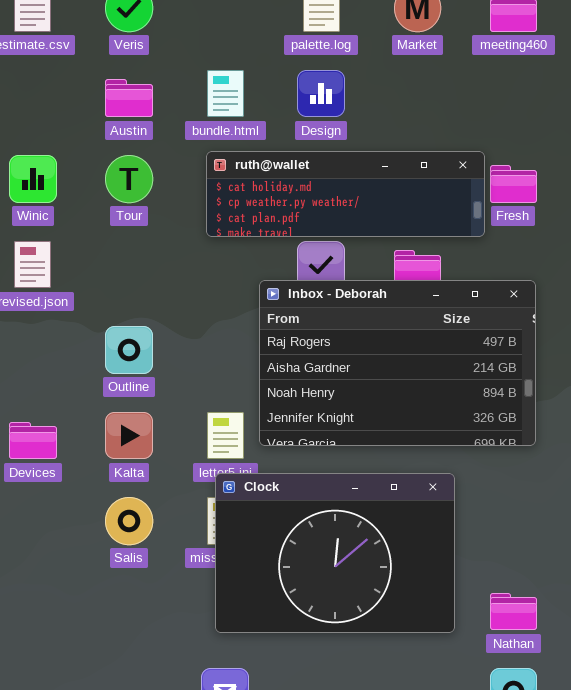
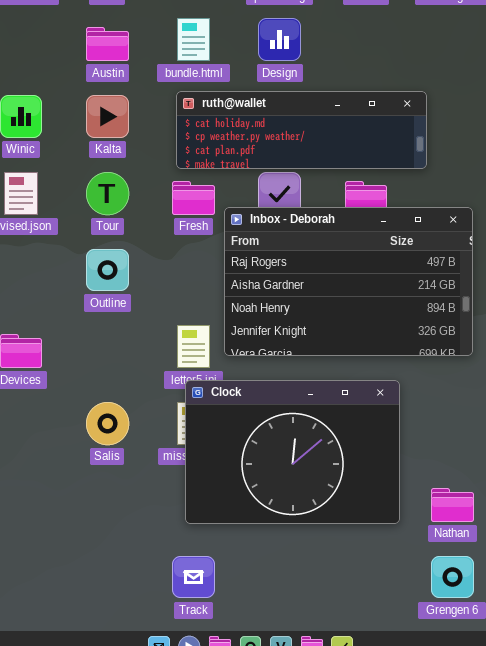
Tour: [105,155,153,203] -> [86,172,129,215], moved
Fresh: [490,165,537,203] -> [172,181,215,215], moved
Kalta: [105,412,153,459] -> [86,95,129,138], moved

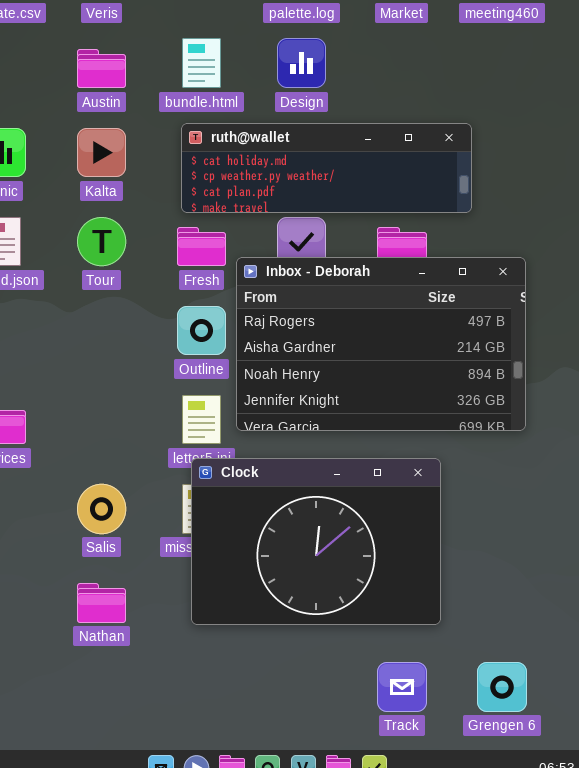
Outline: [86,249,129,291] -> [177,306,226,355], moved
Nathan: [431,488,474,522] -> [77,583,126,623], moved
Track: [172,556,215,598] -> [377,662,427,712], moved

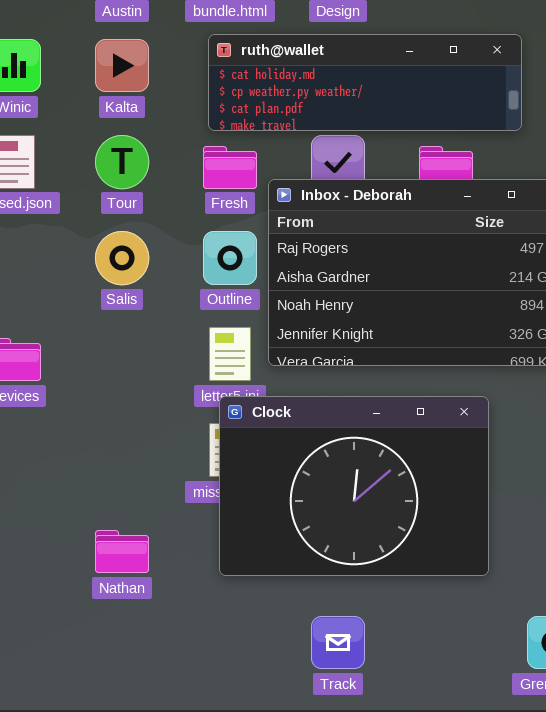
Salis: [77,484,126,534] -> [95,231,149,285], moved
Track: [377,662,427,712] -> [311,616,365,669], moved

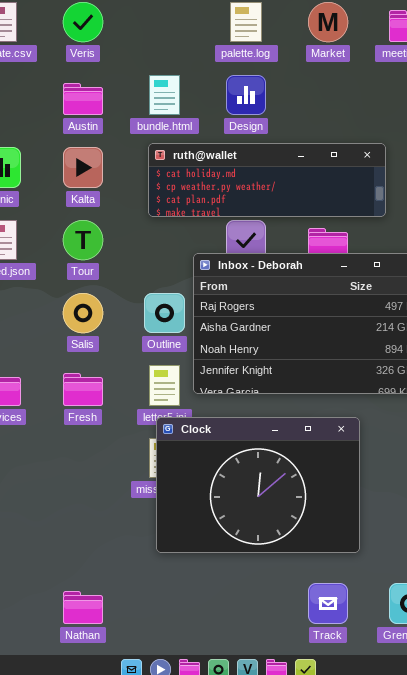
Fresh: [203,146,257,189] -> [63,373,103,406], moved
Nathan: [95,530,149,573] -> [63,591,103,624], moved
Track: [311,616,365,669] -> [308,583,348,624], moved

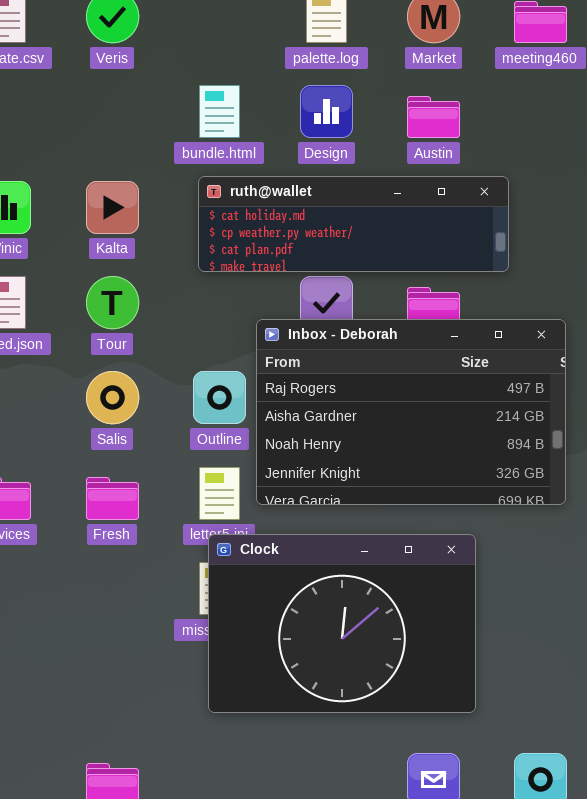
Austin: [63,83,103,115] -> [407,96,460,138], moved

